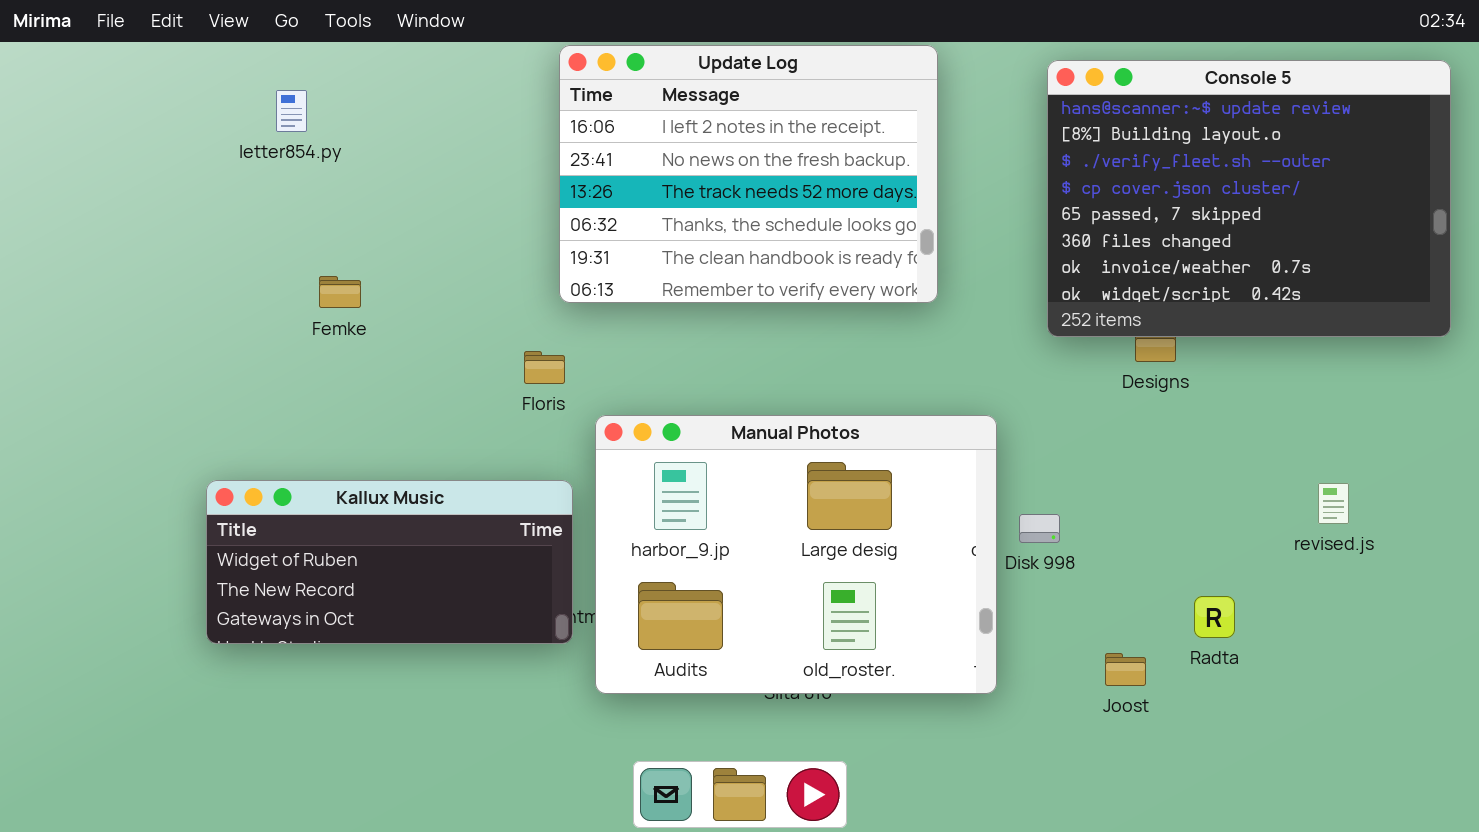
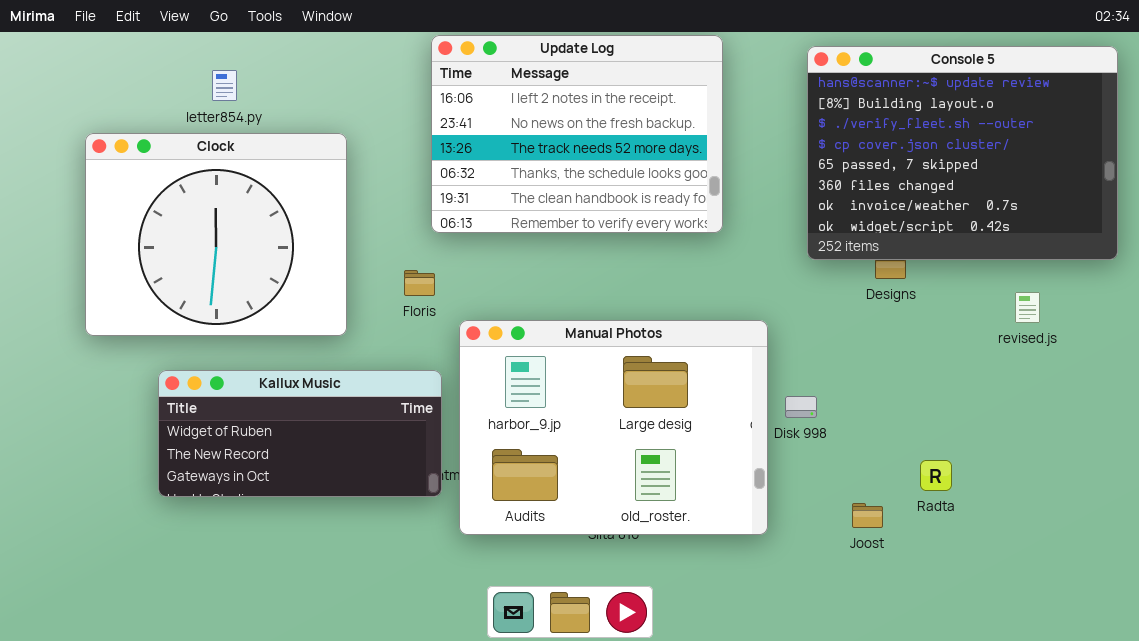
Clock: none -> [85,133,347,336], opened
revised.js: [1318,483,1349,524] -> [1015,292,1040,323], moved

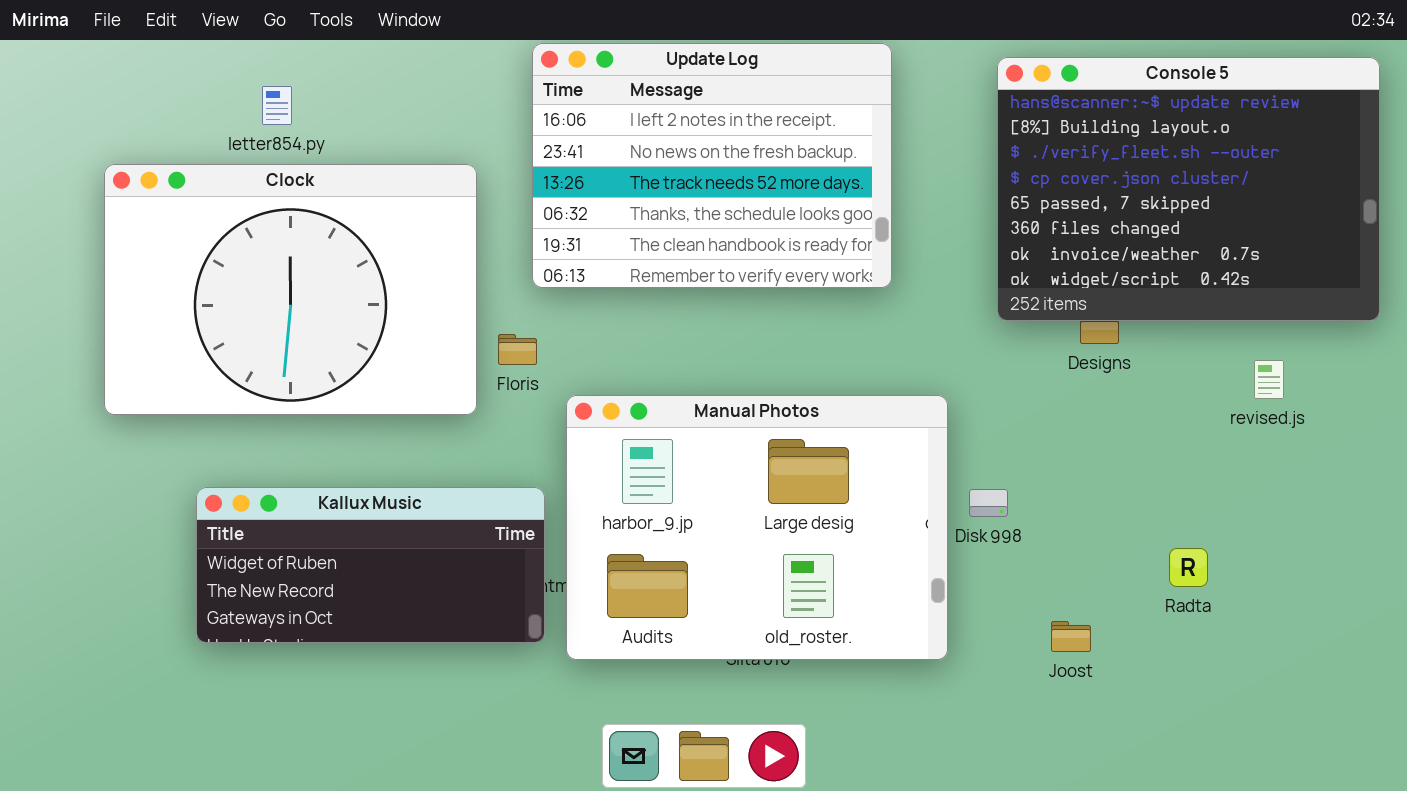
Clock: [85,133,347,336] -> [104,164,477,415], resized
Kallux Music: [158,370,442,497] -> [196,487,545,643], moved
Radta: [920,460,952,491] -> [1169,548,1208,587], moved

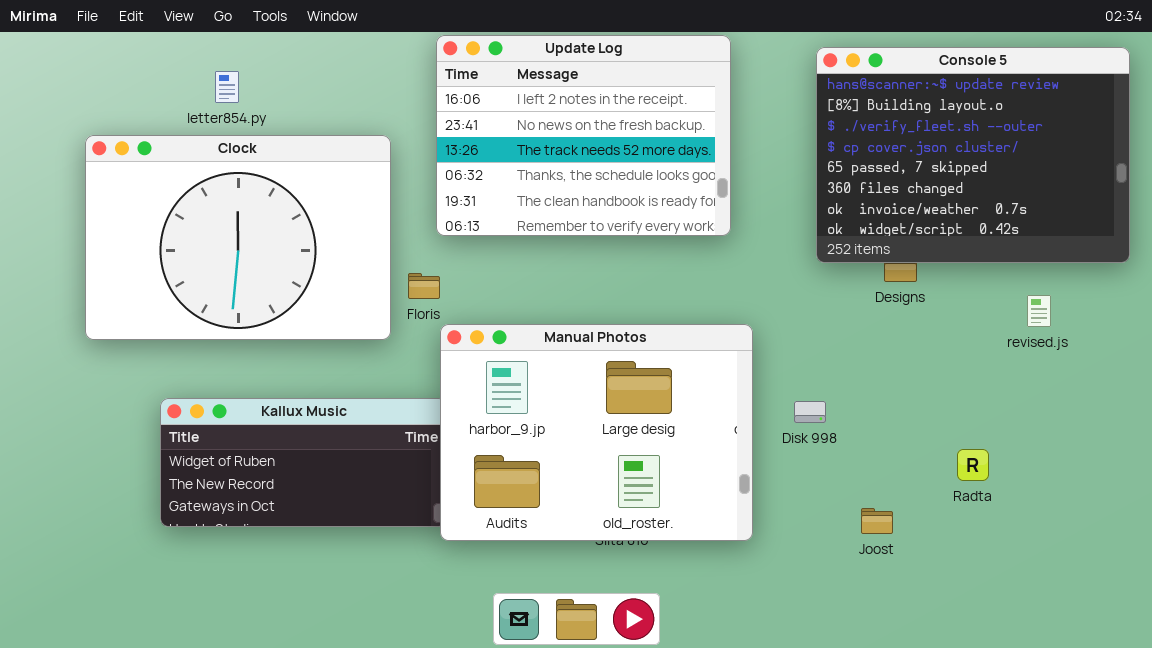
Manual Photos: [566,395,948,660] -> [440,324,753,541], moved

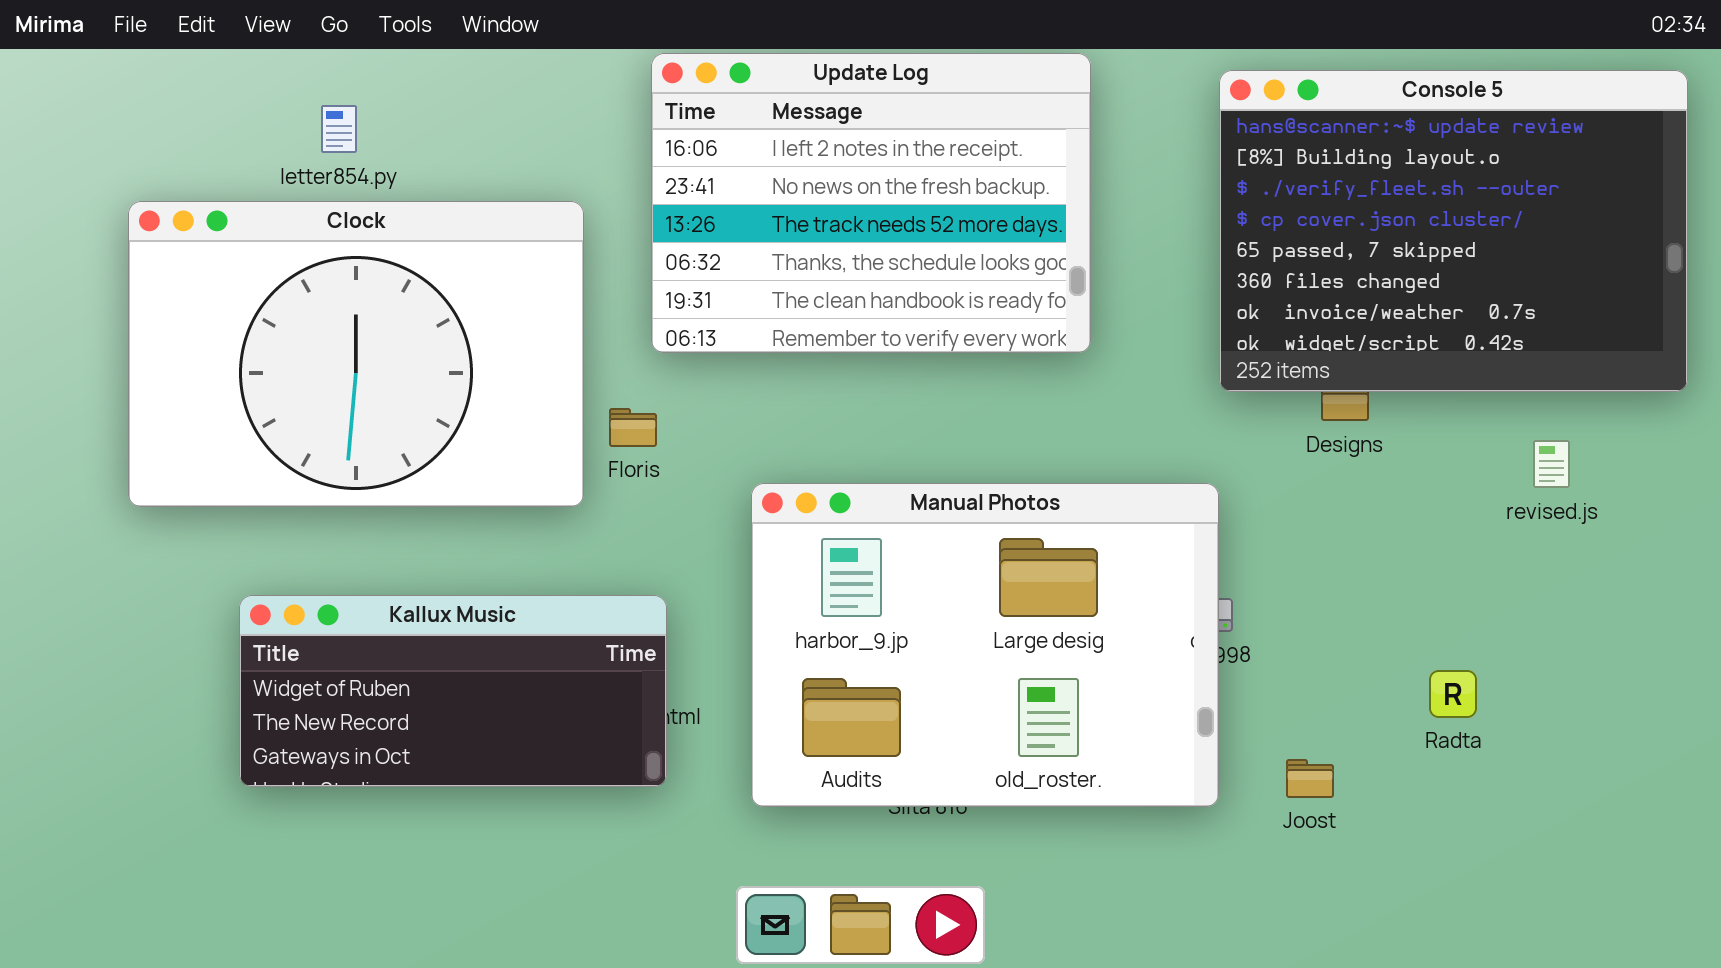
Manual Photos: [440,324,753,541] -> [751,483,1219,807], moved

